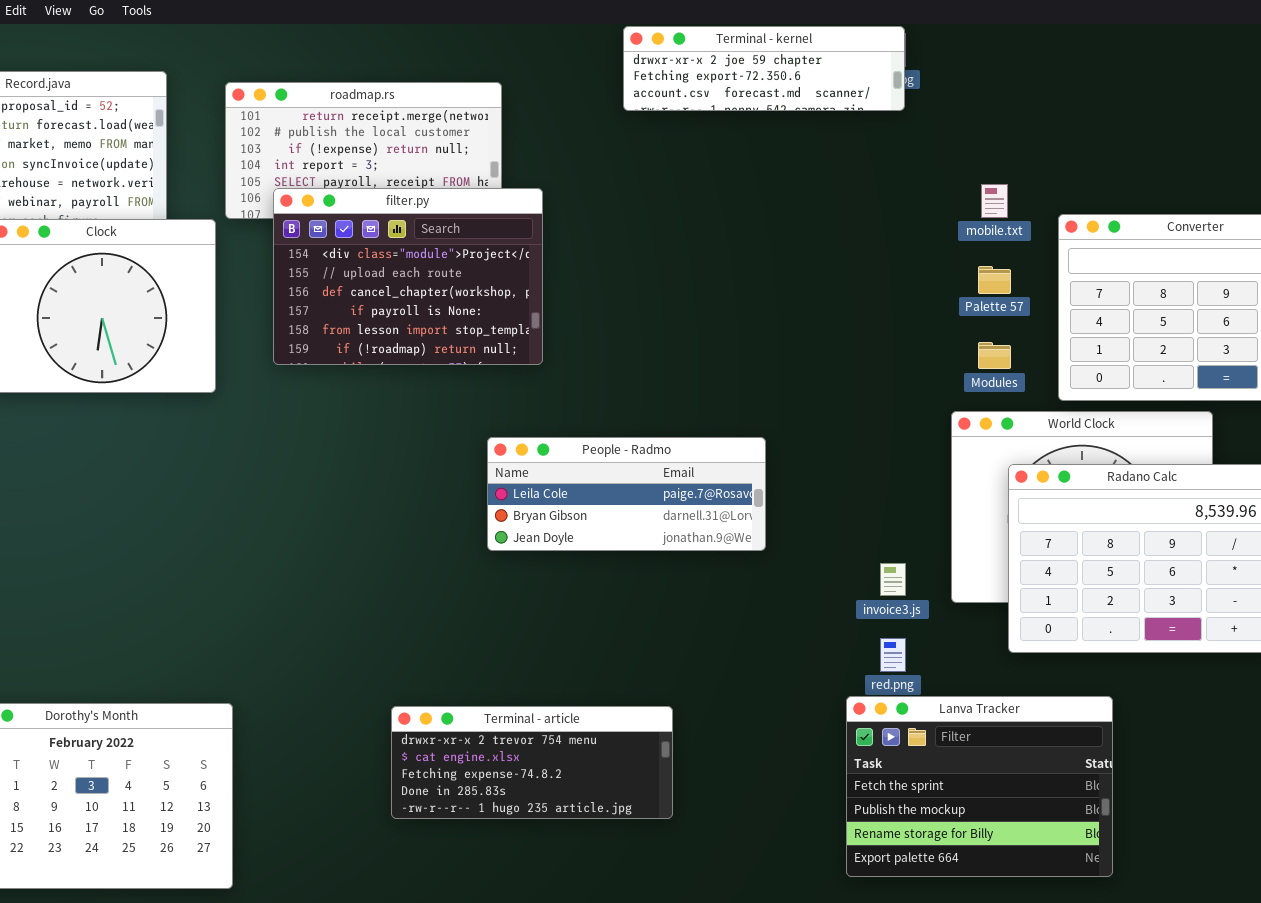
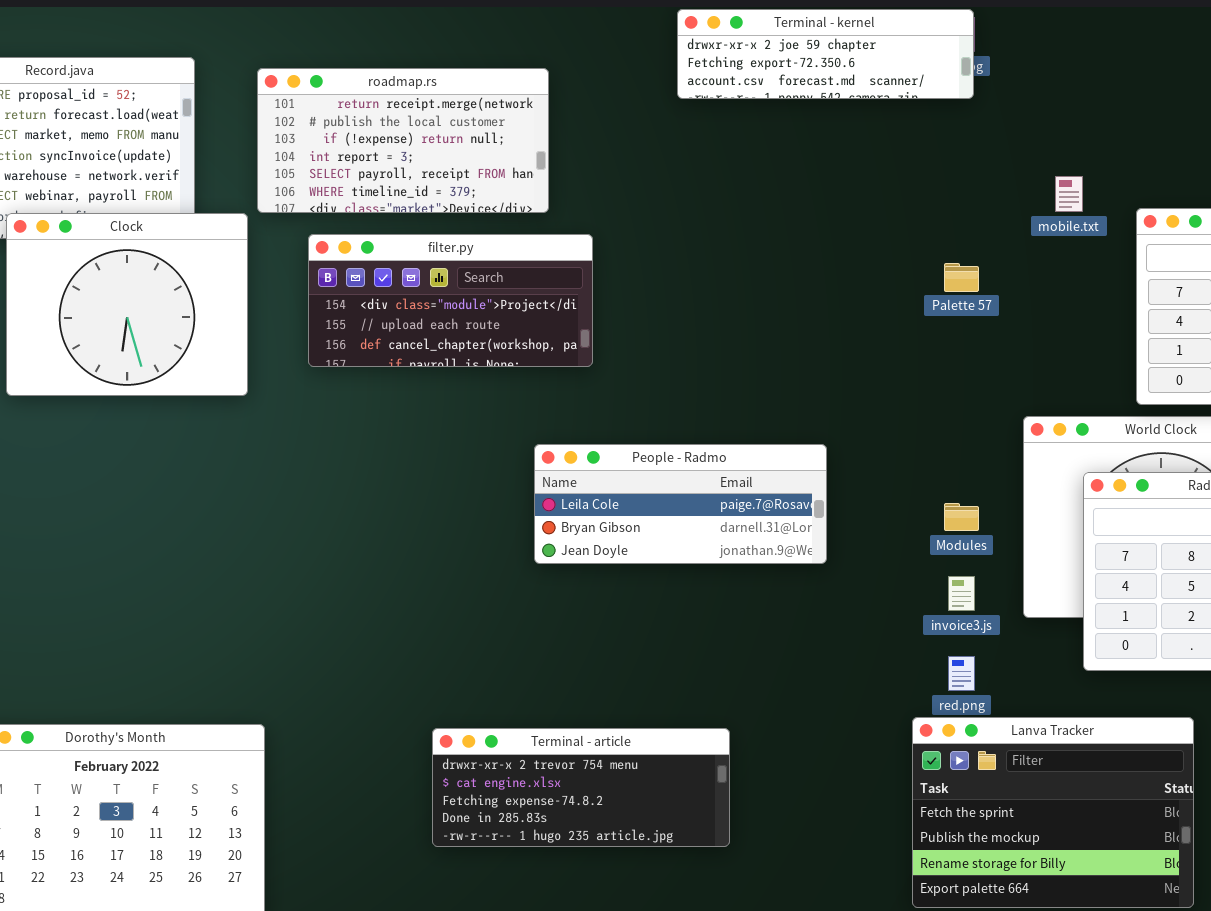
filter.py: [273,188,543,365] -> [308,234,593,367], resized
Palette 57: [978,266,1011,294] -> [944,263,979,292], moved
Modules: [978,342,1011,369] -> [944,503,979,531], moved

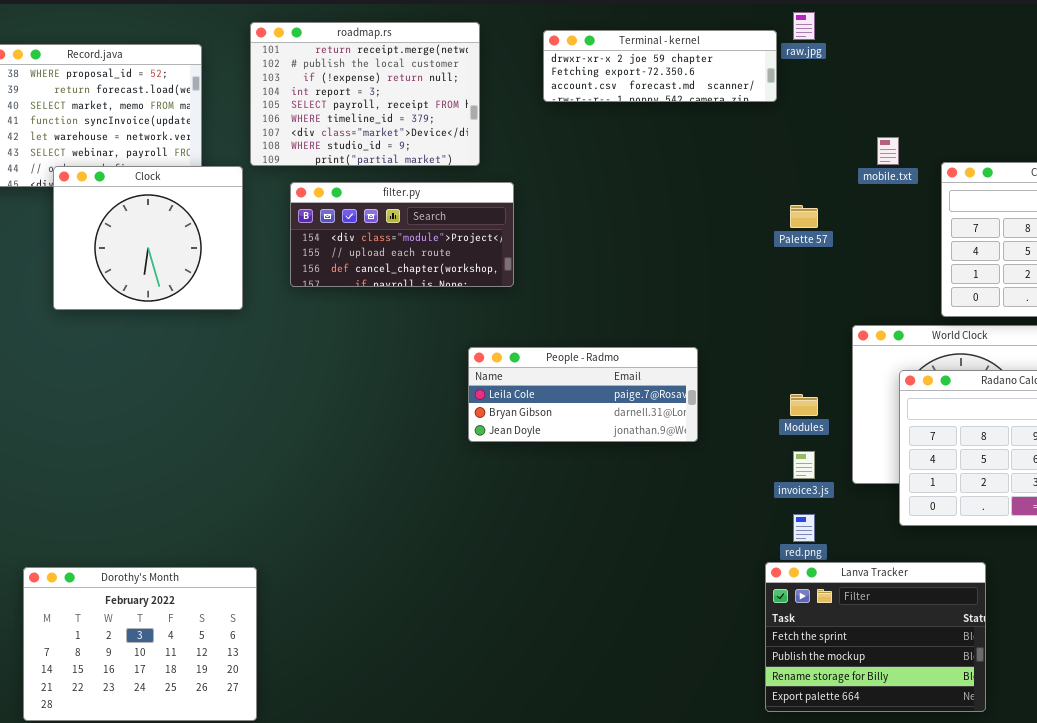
Terminal - kernel: [677,9,974,99] -> [543,30,777,102], moved
roadmap.rs: [257,68,549,213] -> [250,22,480,166], resized
Terminal - article: [432,728,730,847] -> none, closed

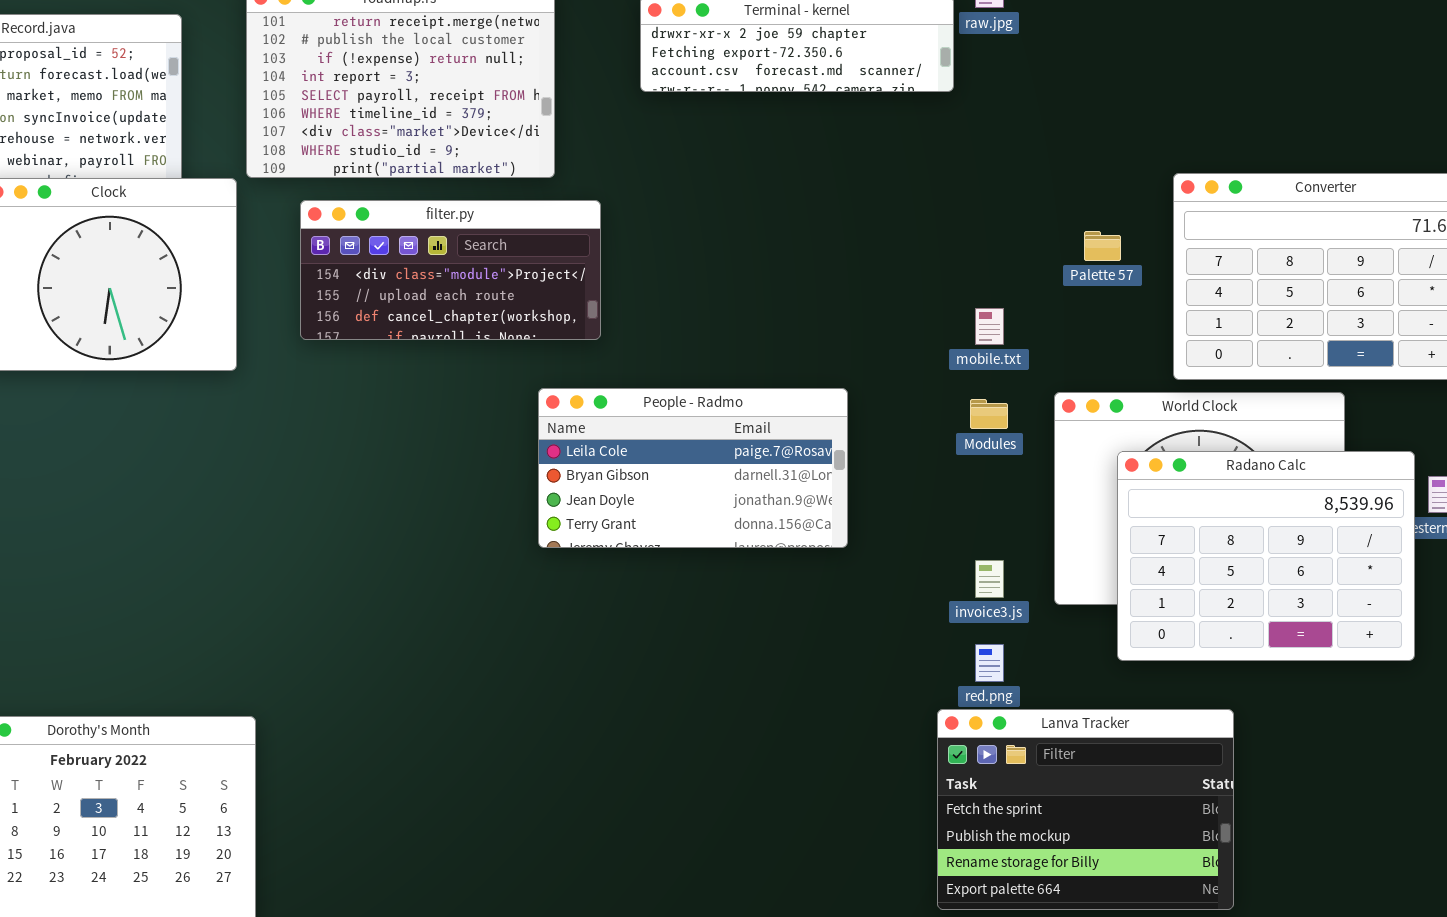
mobile.txt: [877,137,899,165] -> [975,308,1004,345], moved
Palette 57: [790,205,818,228] -> [1084,231,1121,261], moved
People - Radmo: [468,347,698,442] -> [538,388,848,548], resized
Modules: [790,394,818,416] -> [970,399,1008,429], moved

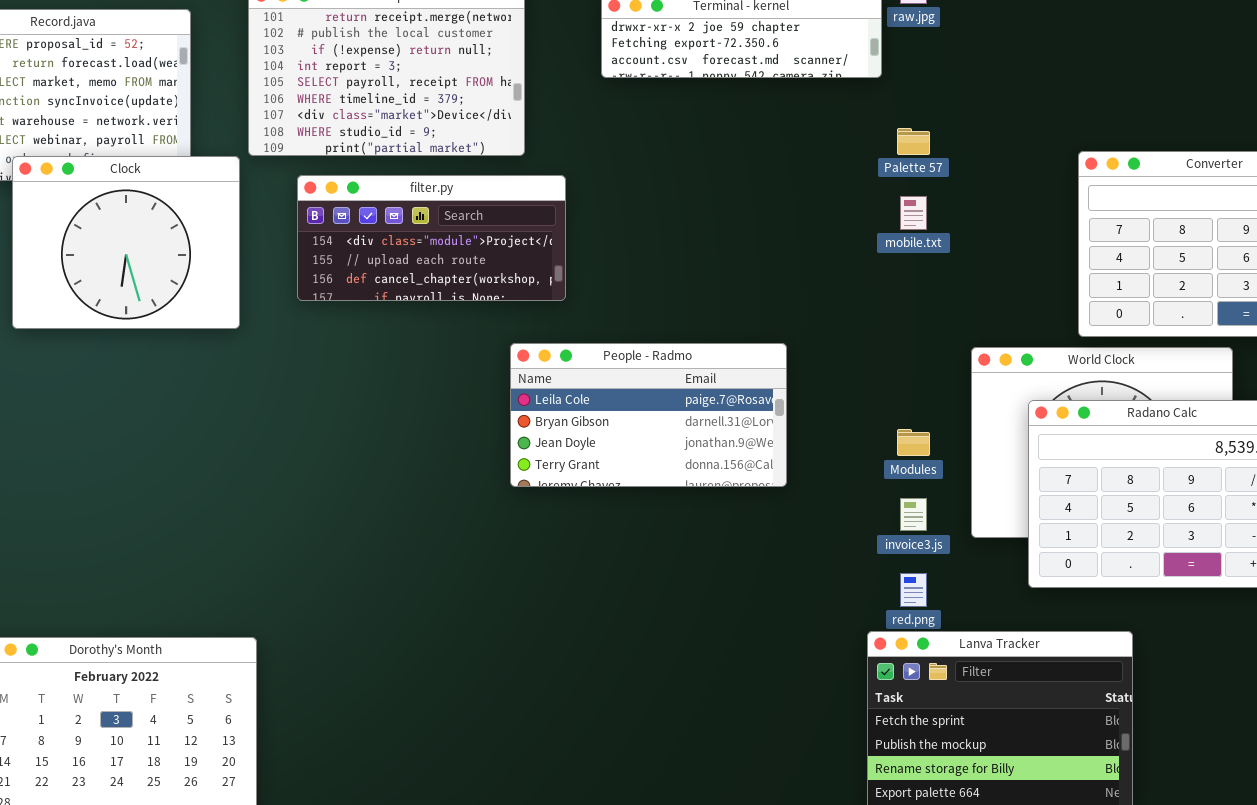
Palette 57: [1084,231,1121,261] -> [897,128,930,155], moved
mobile.txt: [975,308,1004,345] -> [900,196,927,230], moved
Modules: [970,399,1008,429] -> [897,429,930,456], moved

